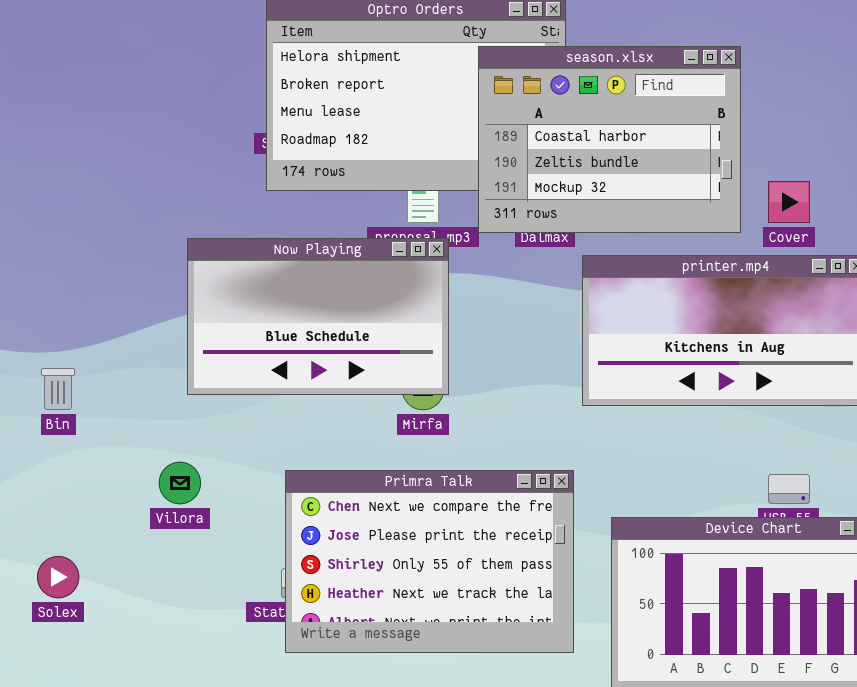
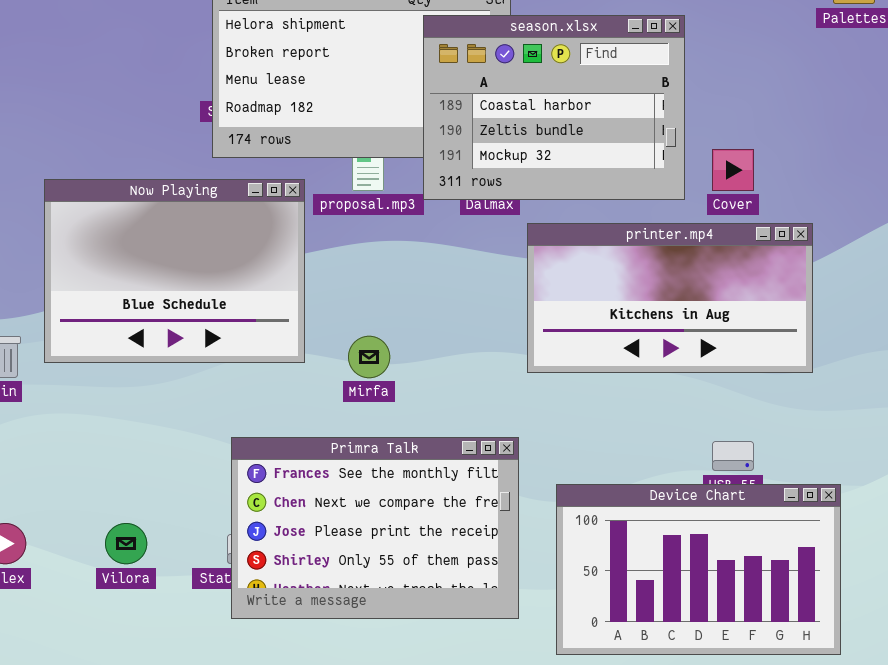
Now Playing: [187,238,449,395] -> [44,179,305,363], moved, resized
Vilora: [159,462,201,504] -> [105,523,147,564], moved
Primra Talk: [285,470,574,653] -> [231,437,519,619], scrolled up 1 row

